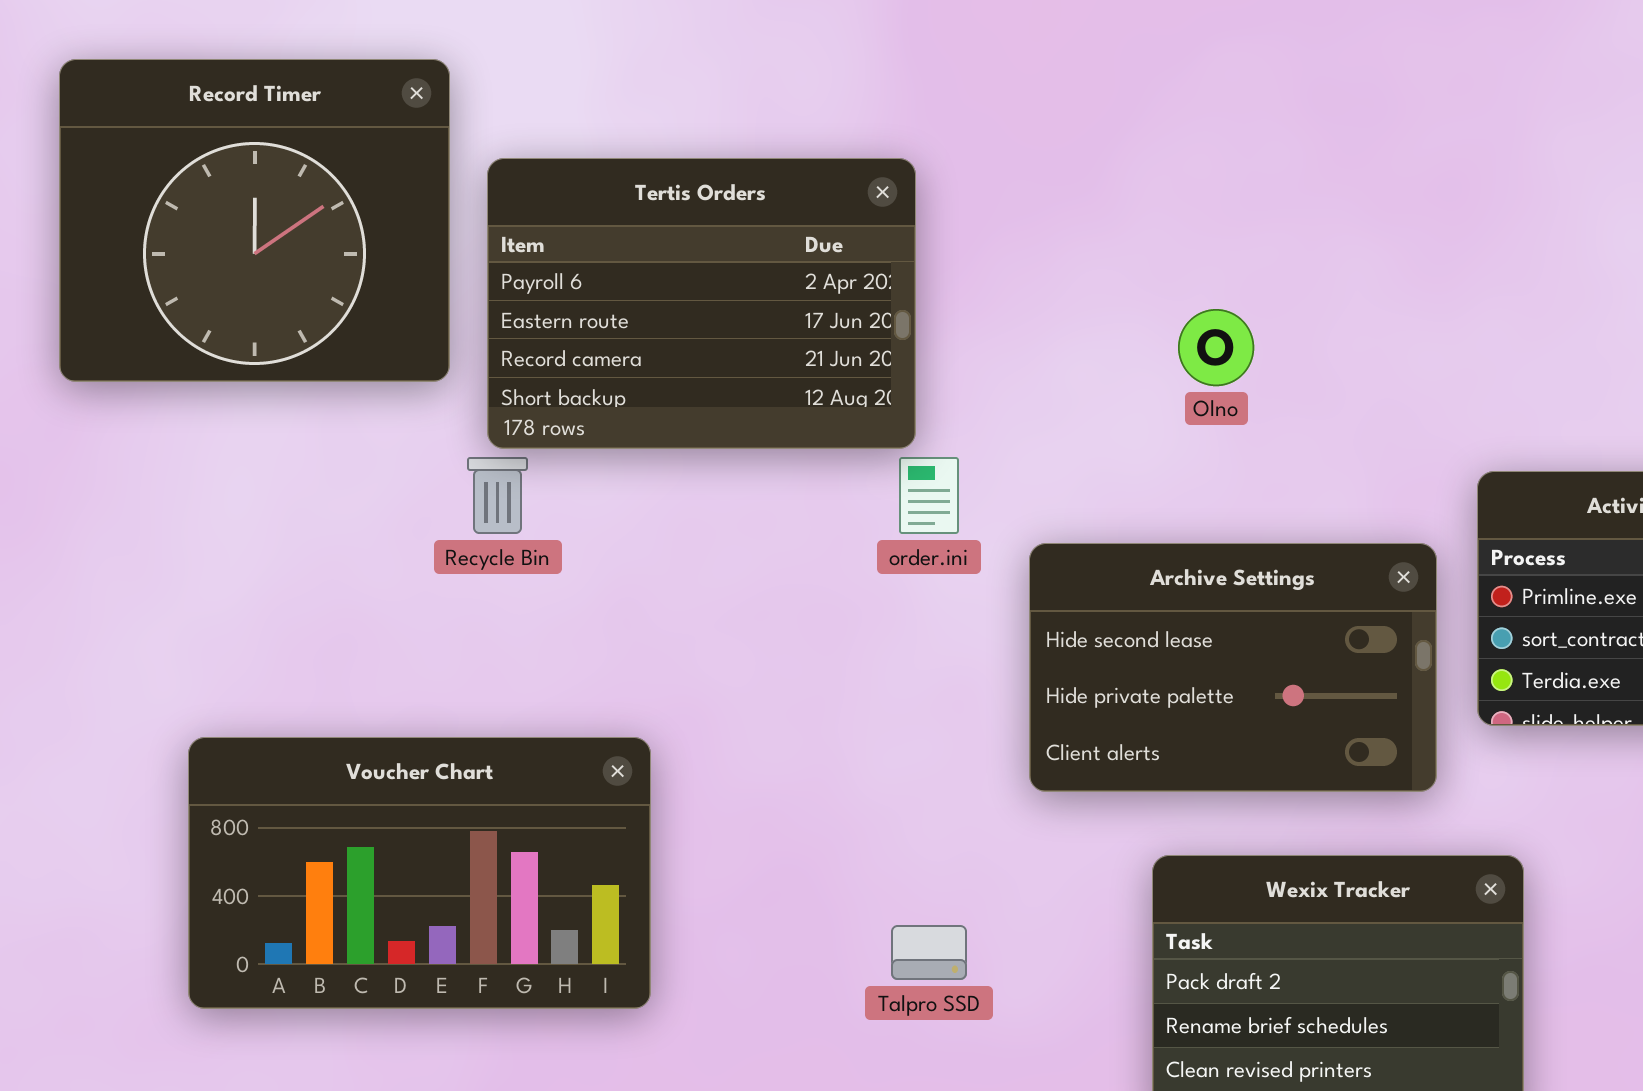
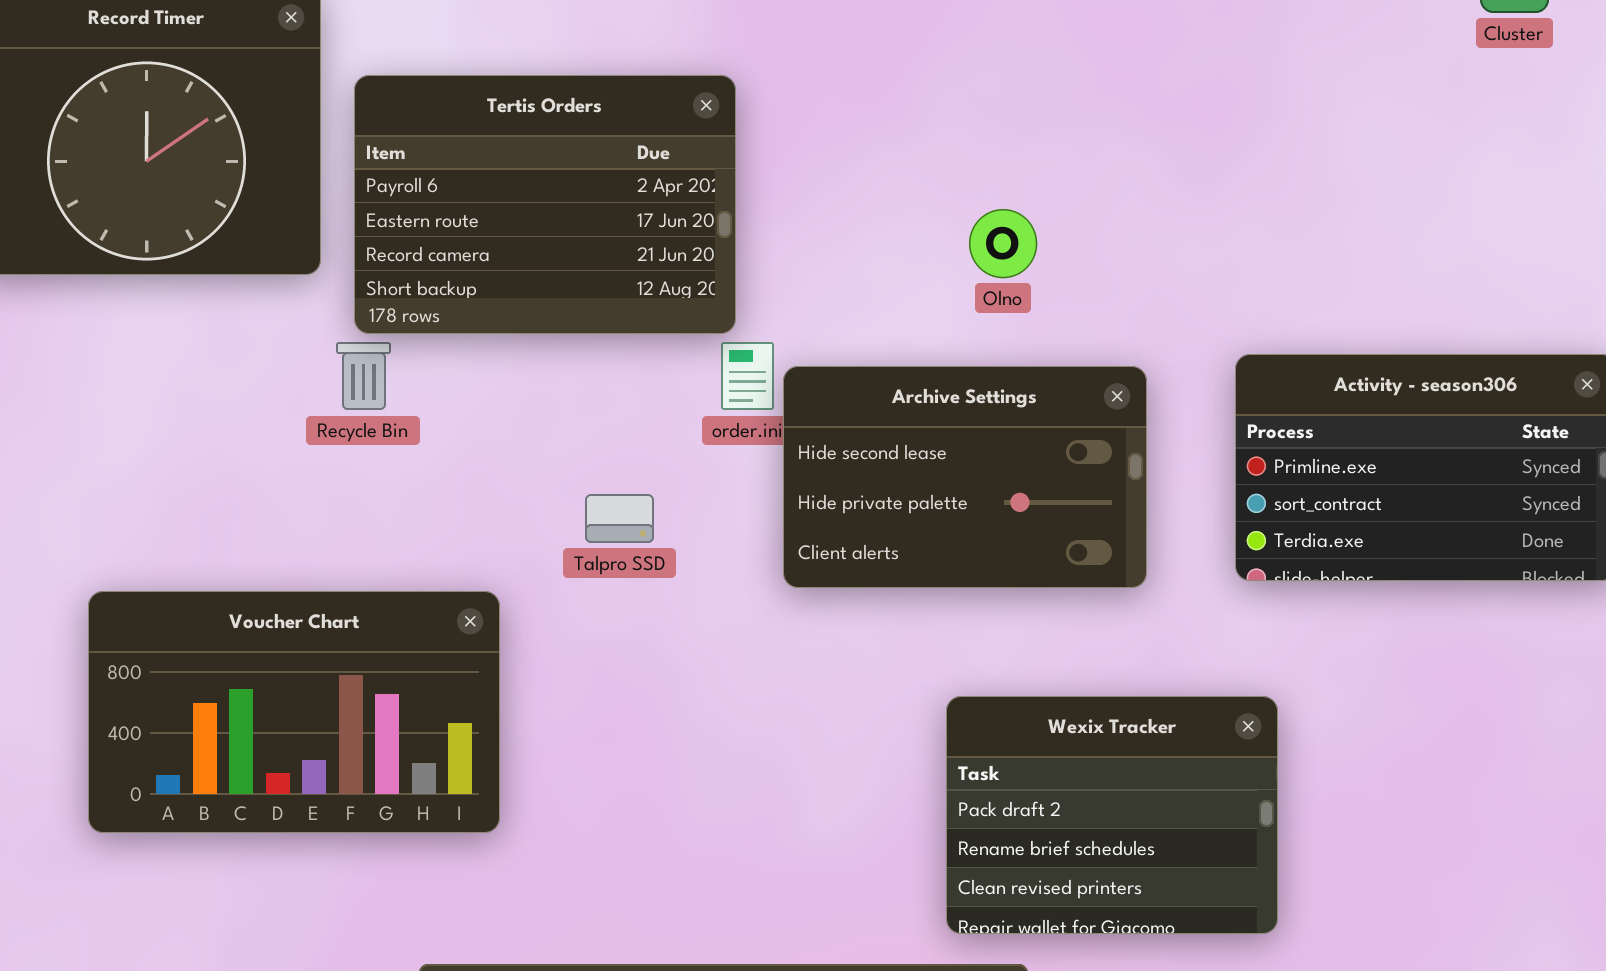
Archive Settings: [1029,543,1437,792] -> [783,366,1147,588], moved
Talpro SSD: [891,925,967,980] -> [585,494,654,543], moved

